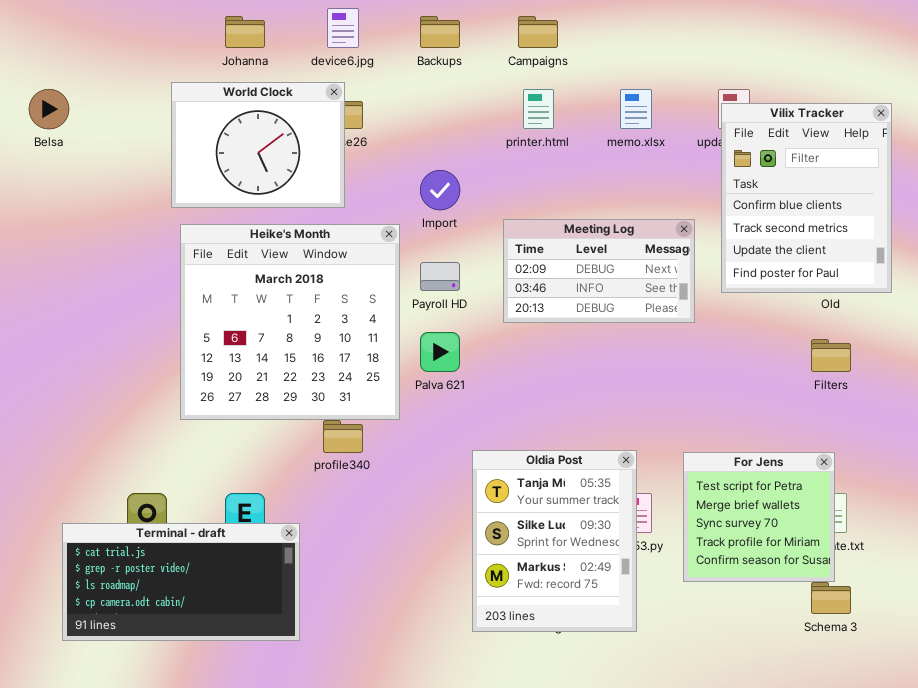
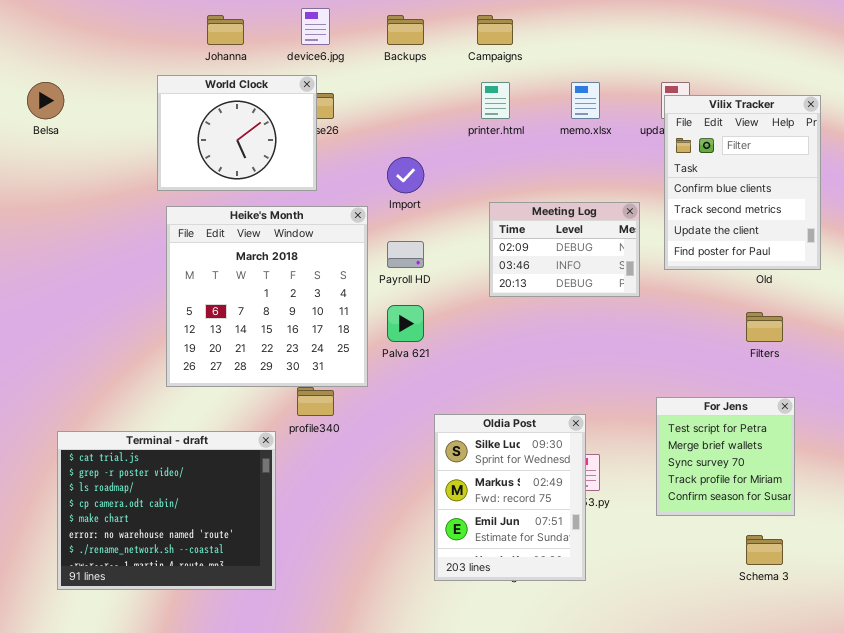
Meeting Log: [503,219,695,323] -> [489,202,640,297], resized
Oldia Post: [472,450,637,632] -> [434,414,586,581], scrolled down 1 row
For Jens: [683,452,835,582] -> [656,397,795,516], moved
Terminal - draft: [62,523,300,641] -> [57,431,276,590], resized

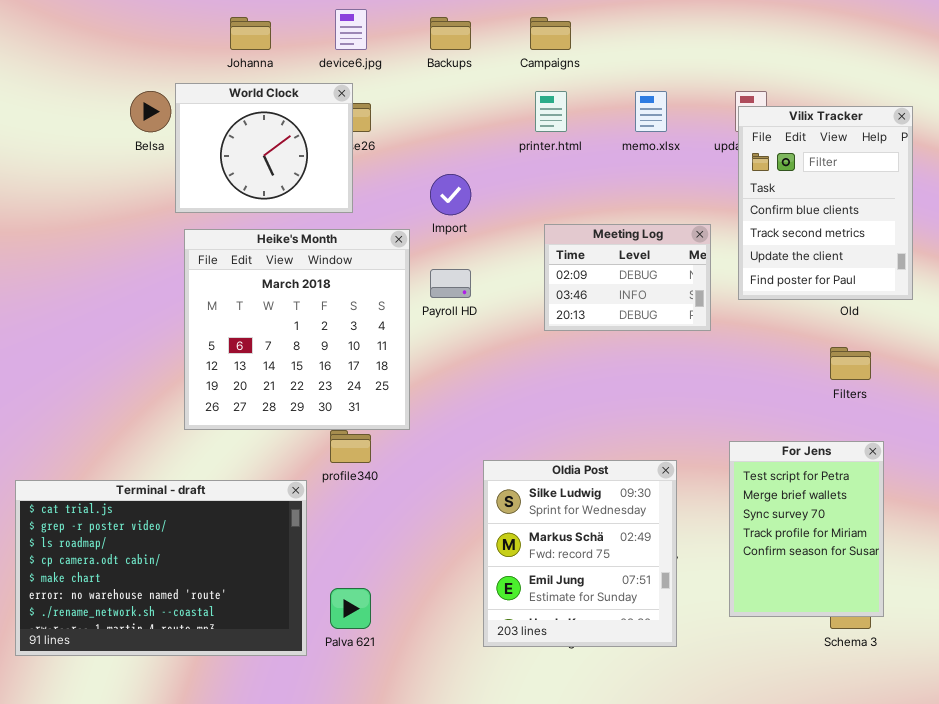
Belsa: [27,82,64,119] -> [130,91,171,132], moved
Palva 621: [387,305,424,342] -> [330,588,371,629], moved
For Jens: [656,397,795,516] -> [729,441,884,617], resized
Oldia Post: [434,414,586,581] -> [483,460,677,647], resized
Terminal - draft: [57,431,276,590] -> [15,480,307,656], resized

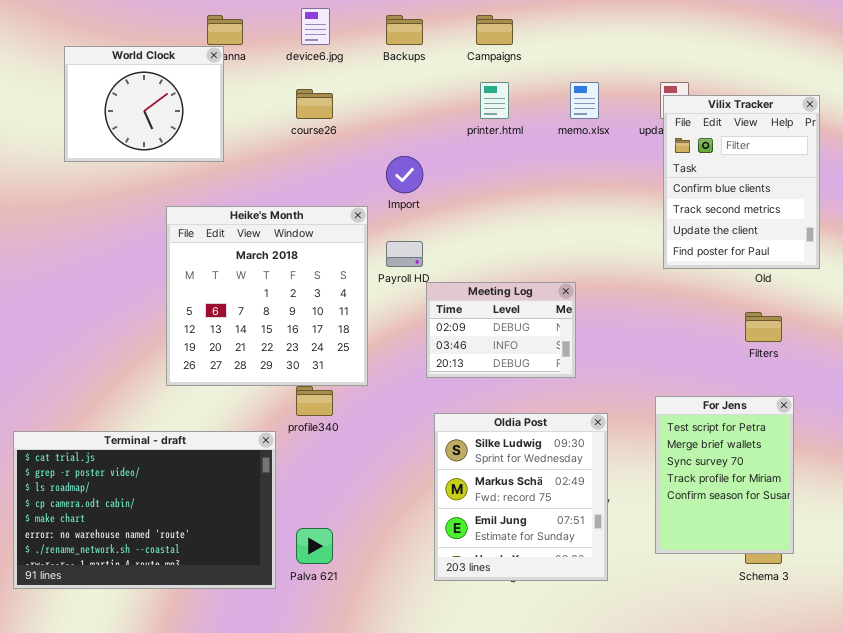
World Clock: [175,83,353,213] -> [64,46,224,162], moved
Meeting Log: [544,224,711,331] -> [426,282,576,378], moved

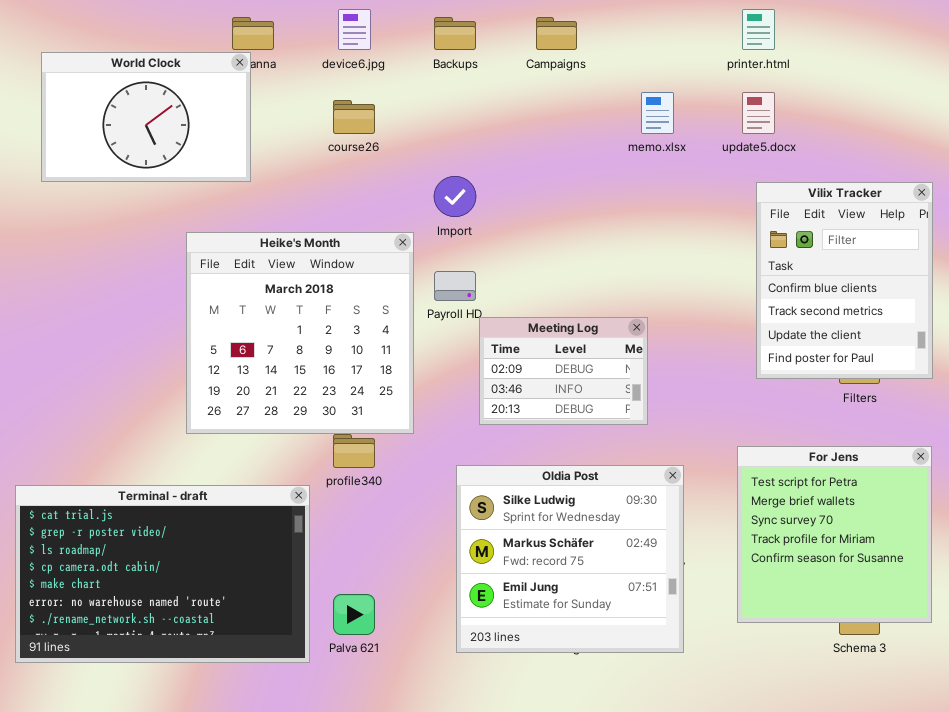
World Clock: [64,46,224,162] -> [41,52,251,182], resized
printer.html: [480,82,509,119] -> [742,9,775,50], moved
Vilix Tracker: [663,95,820,269] -> [756,182,933,379], moved
For Jens: [655,396,794,554] -> [737,446,932,623], resized
Oldia Post: [434,413,608,581] -> [456,465,684,653], resized

